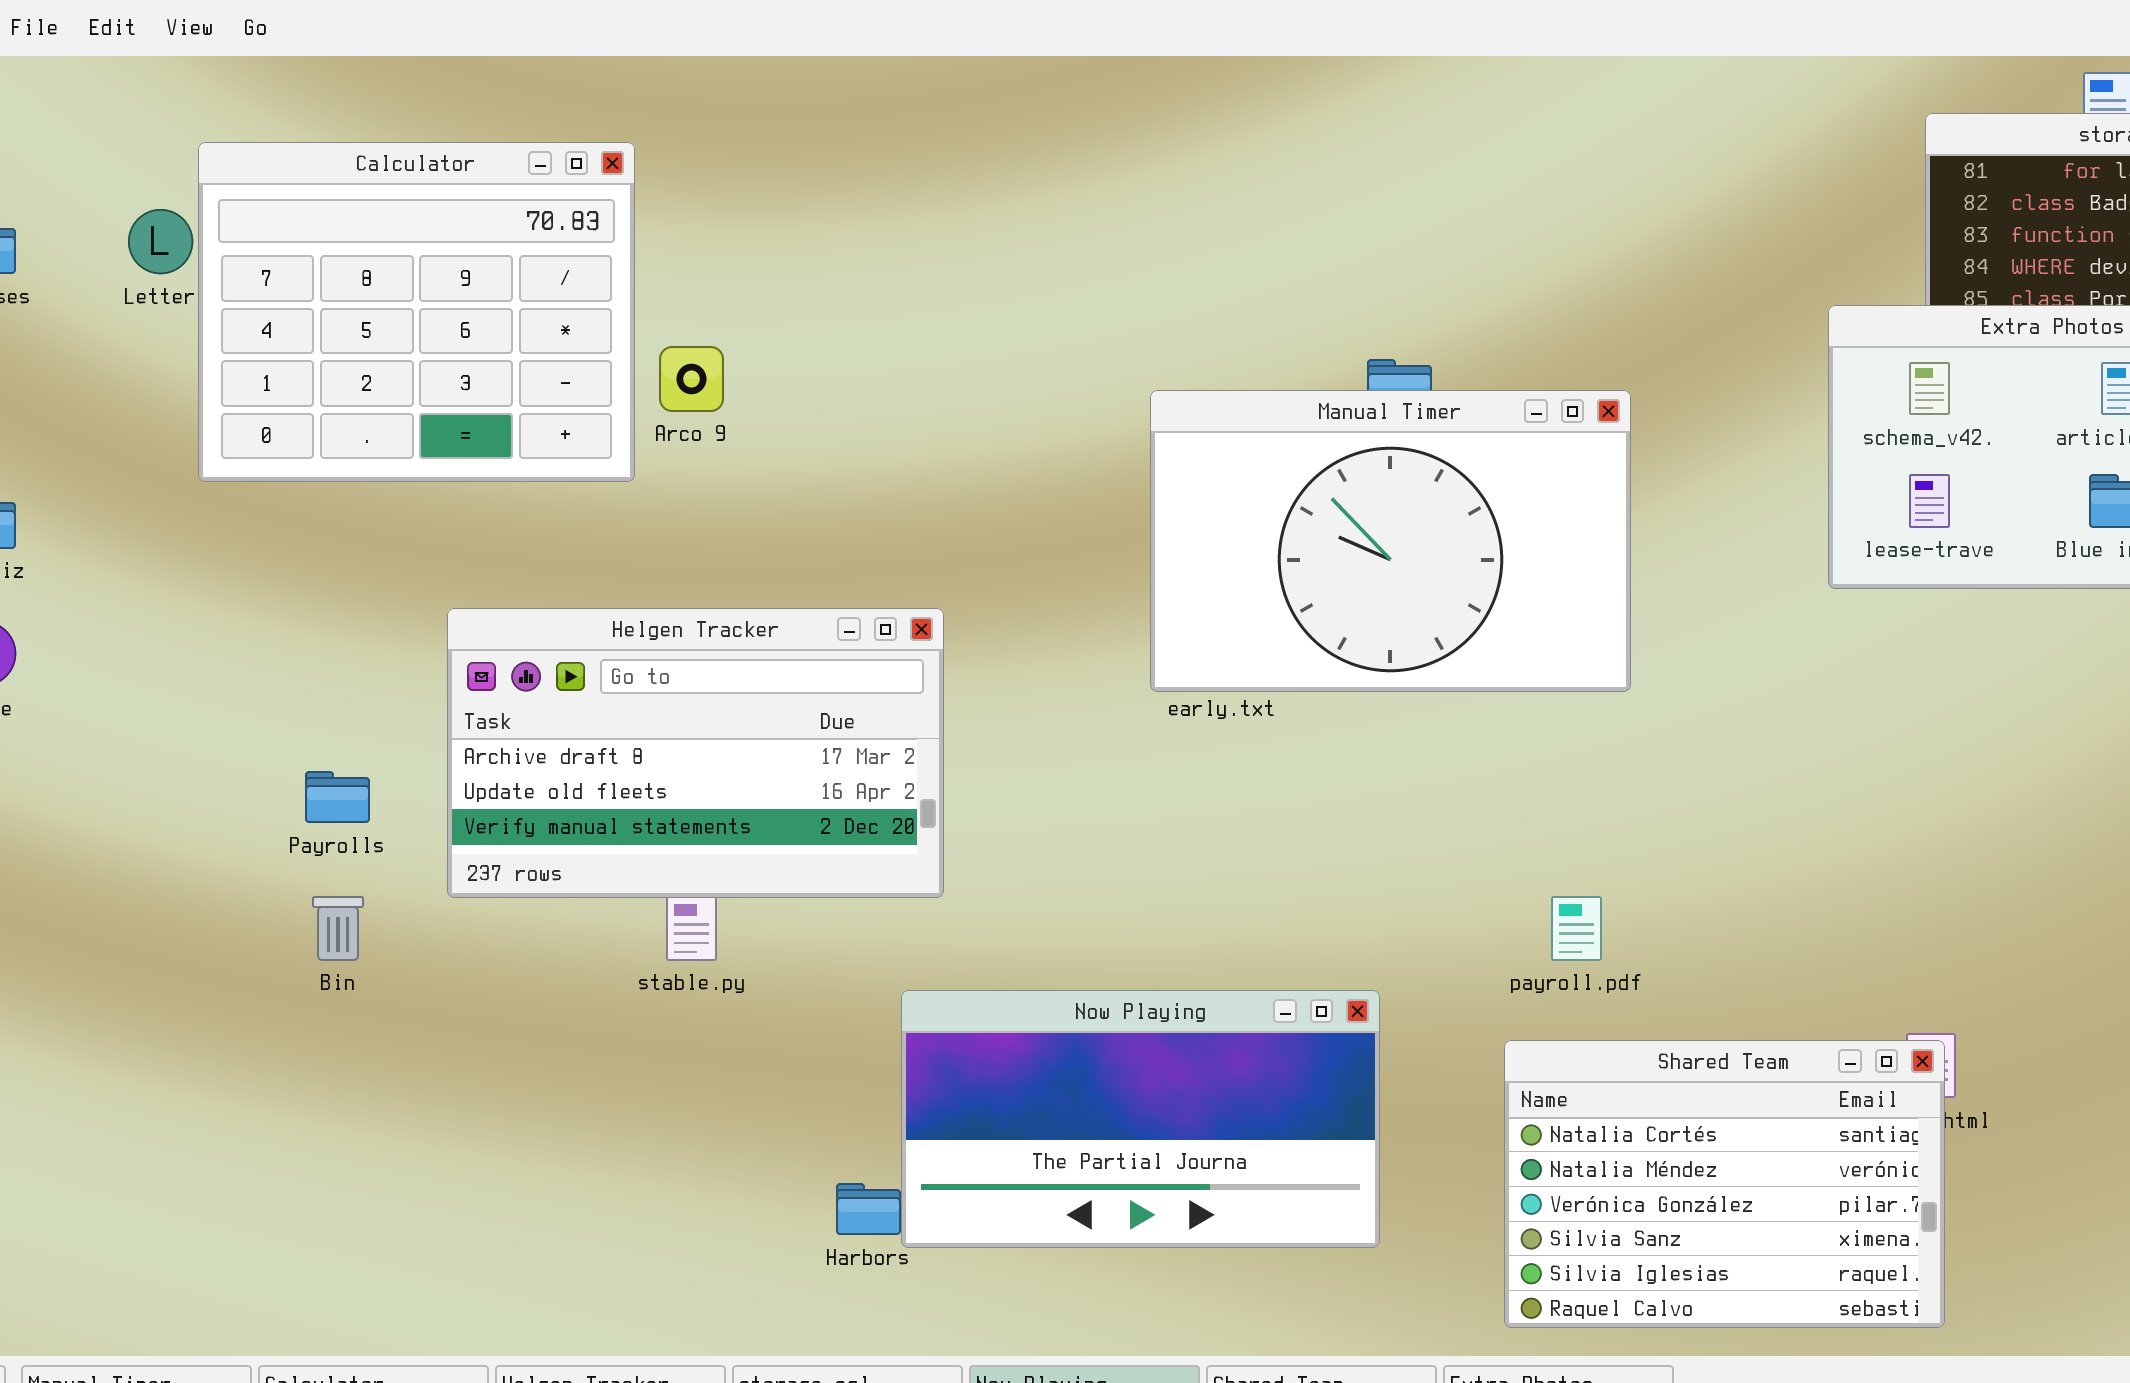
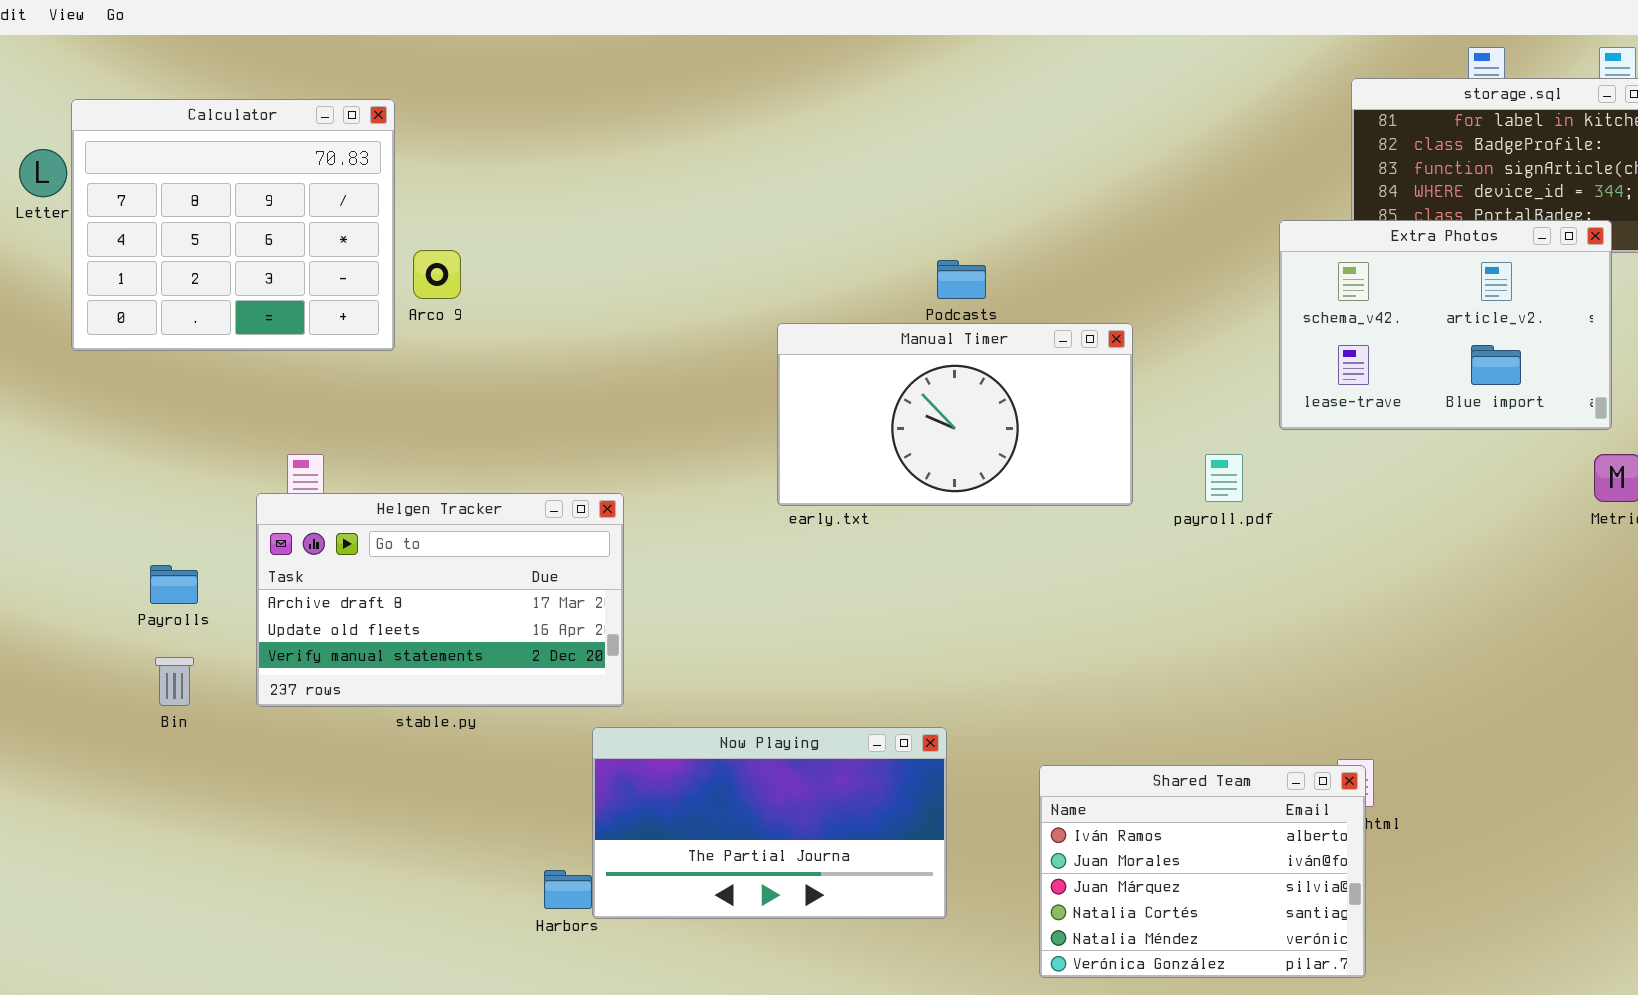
Manual Timer: [1150,390,1631,692] -> [777,323,1133,506], resized
Helgen Tracker: [447,608,944,898] -> [256,493,624,707], moved
payroll.pdf: [1551,896,1602,961] -> [1205,454,1243,502], moved
Shared Team: [1504,1040,1945,1328] -> [1039,765,1366,978], scrolled up 3 rows

